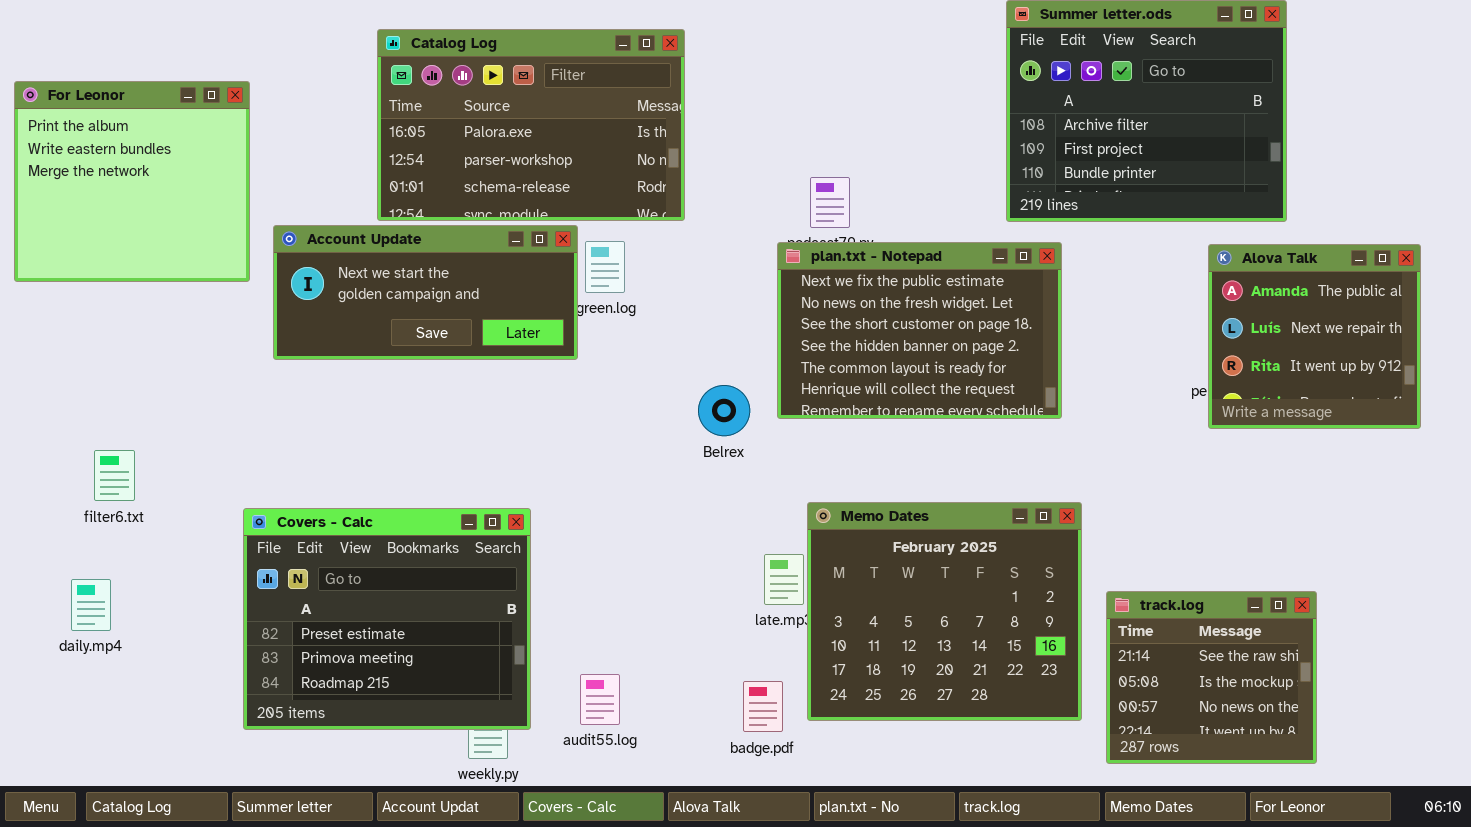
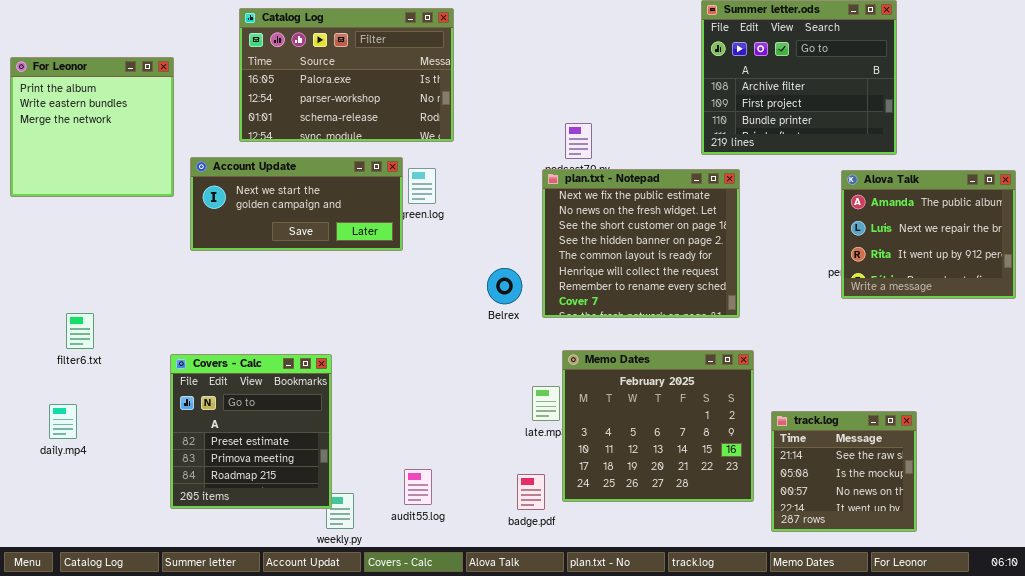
Catalog Log: [377,29,685,221] -> [239,8,454,142], moved
plan.txt - Notepad: [777,242,1062,419] -> [542,169,740,318], resized
Alova Talk: [1208,244,1421,429] -> [841,170,1016,299], resized
Covers - Calc: [243,508,531,730] -> [170,354,332,509], resized

